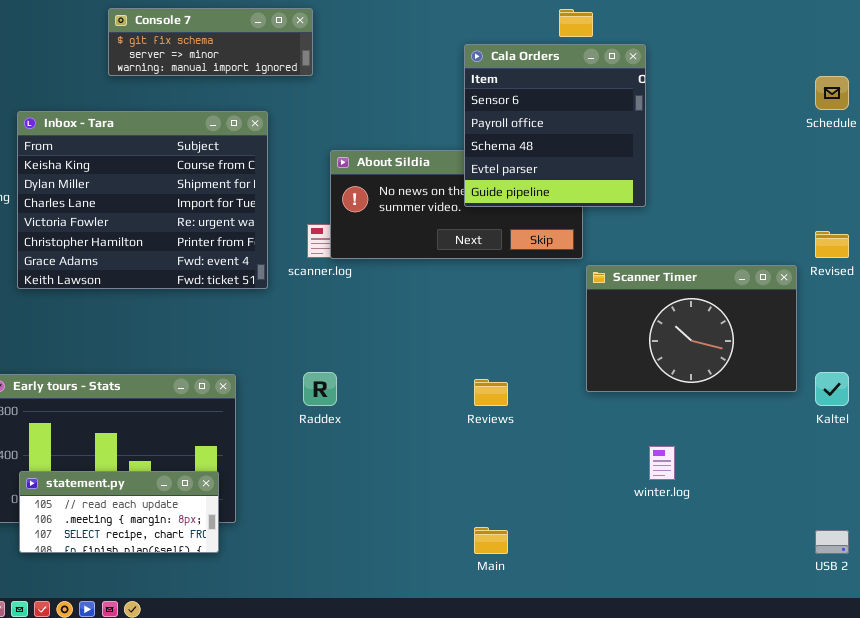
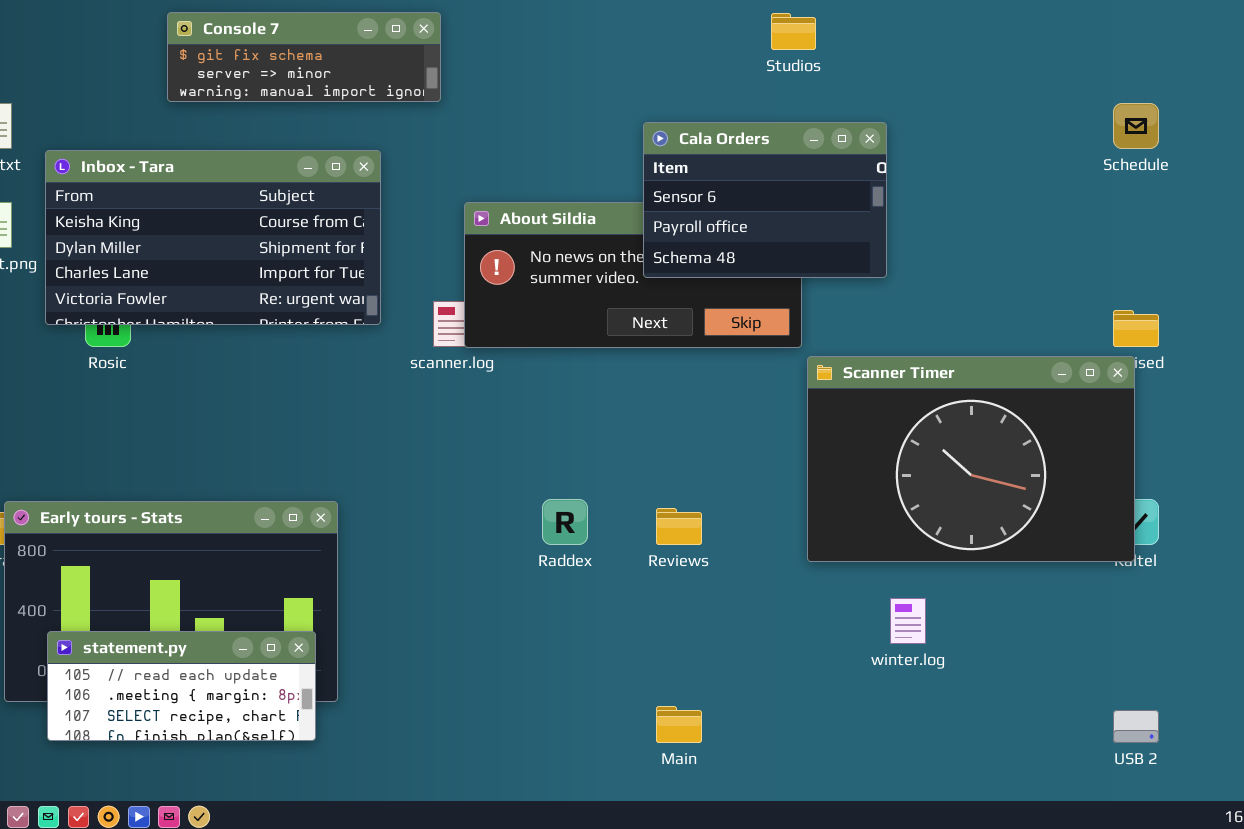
Cala Orders: [464,44,646,207] -> [643,122,887,278], resized
Inbox - Tara: [17,111,268,289] -> [45,150,381,325], resized
Scanner Timer: [586,265,797,392] -> [807,356,1135,562], resized
Raddex: [303,372,337,406] -> [542,499,588,545], moved

